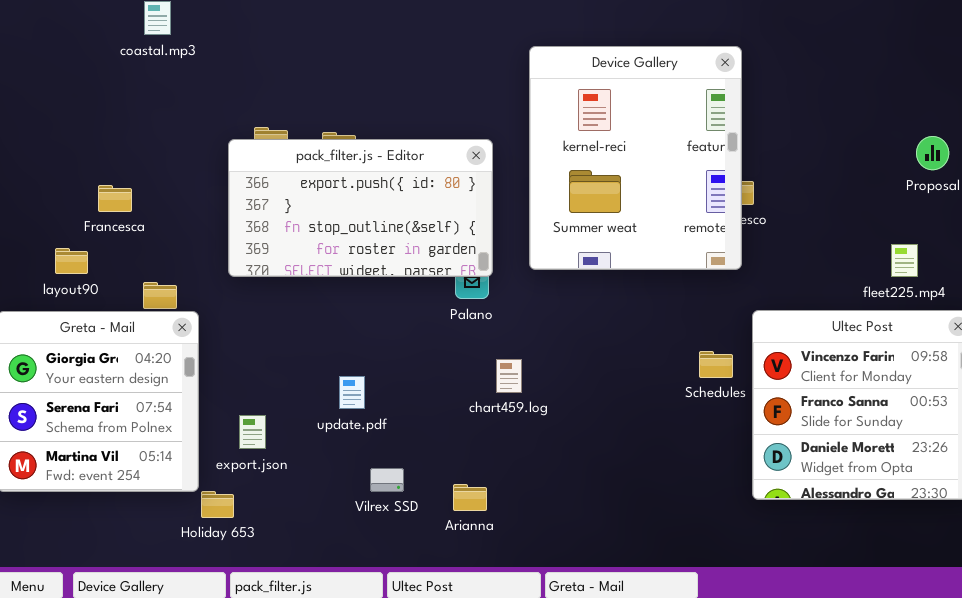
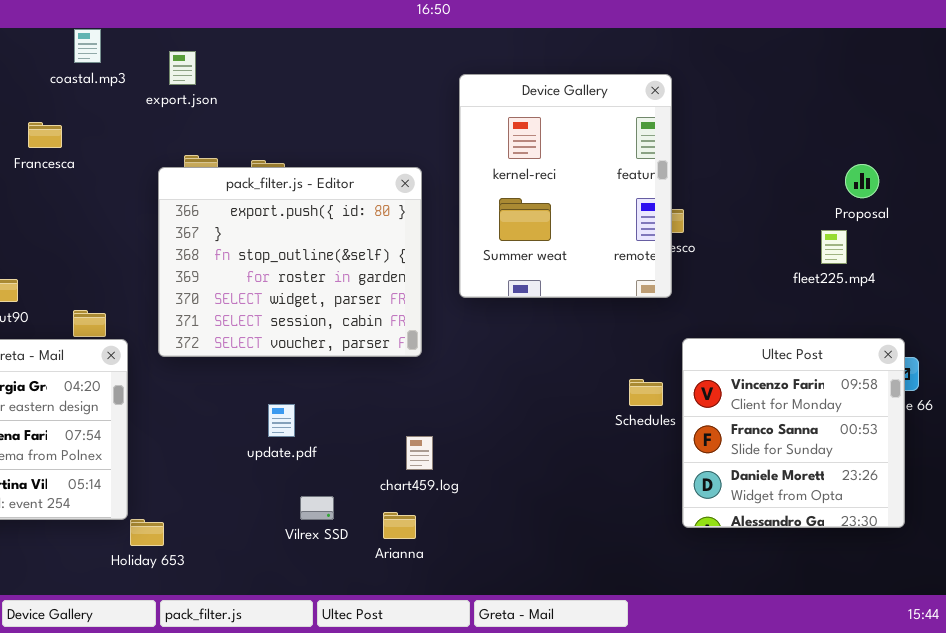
pack_filter.js - Editor: [228,139,493,277] -> [158,167,422,357], resized
Francesca: [98,185,132,212] -> [28,122,62,148], moved
fleet225.mp4: [891,244,918,277] -> [821,230,847,264], moved
chart459.log: [496,359,522,393] -> [406,436,433,470], moved
export.json: [239,415,266,449] -> [169,51,196,85], moved

